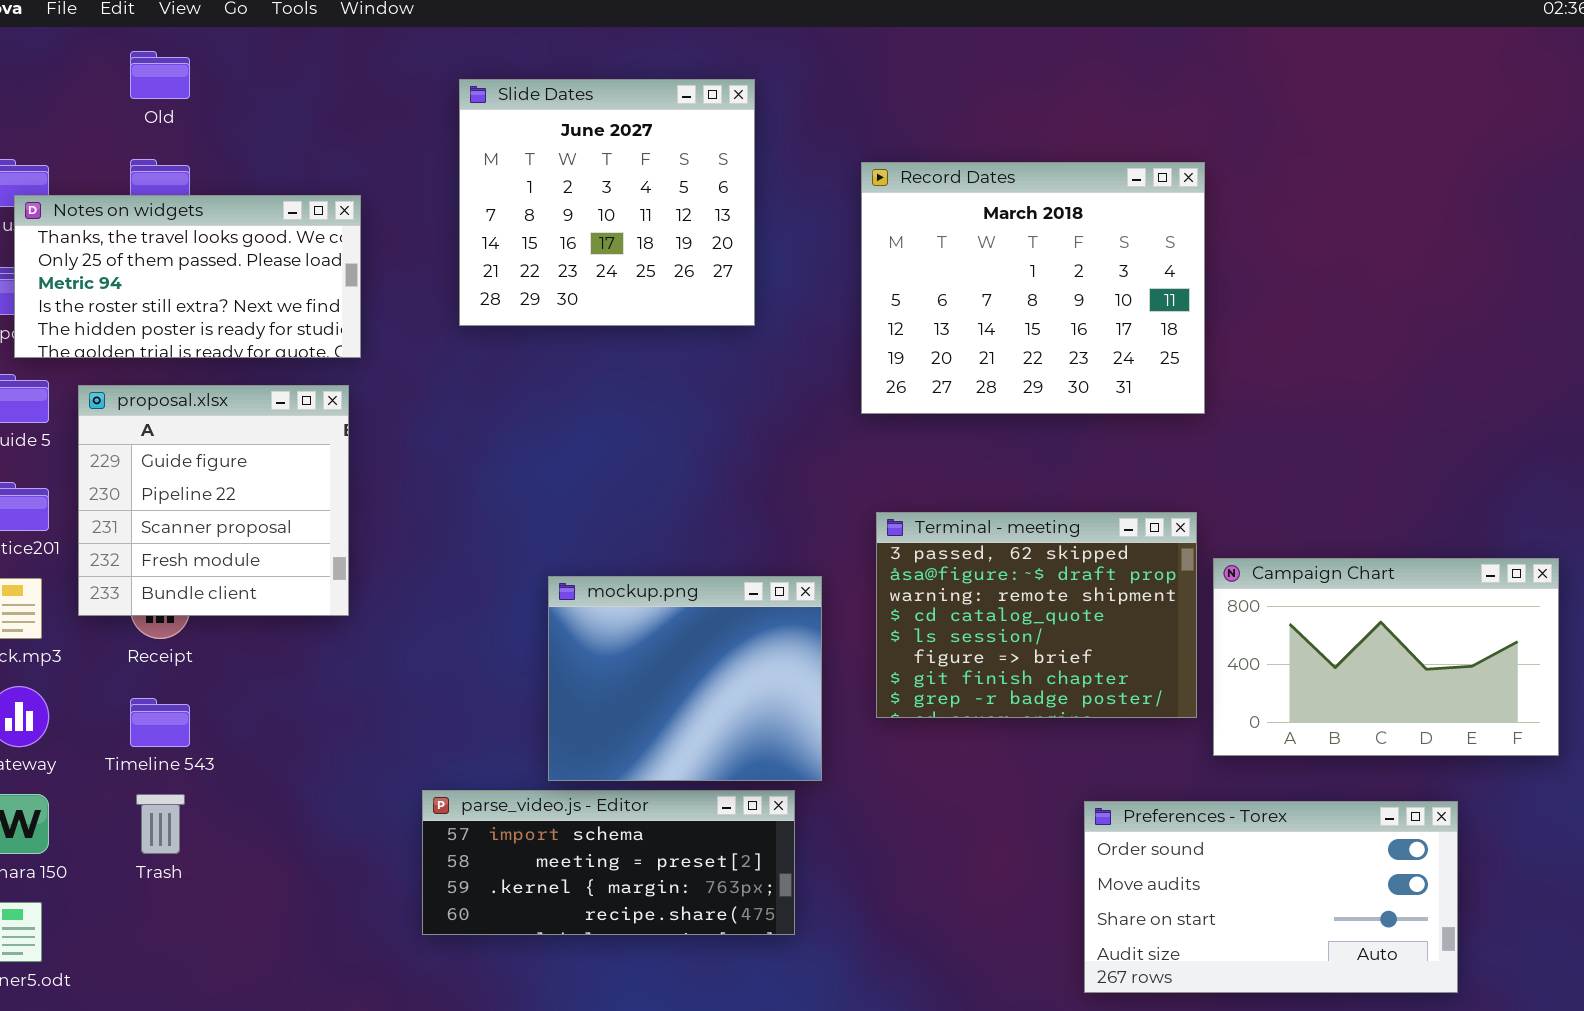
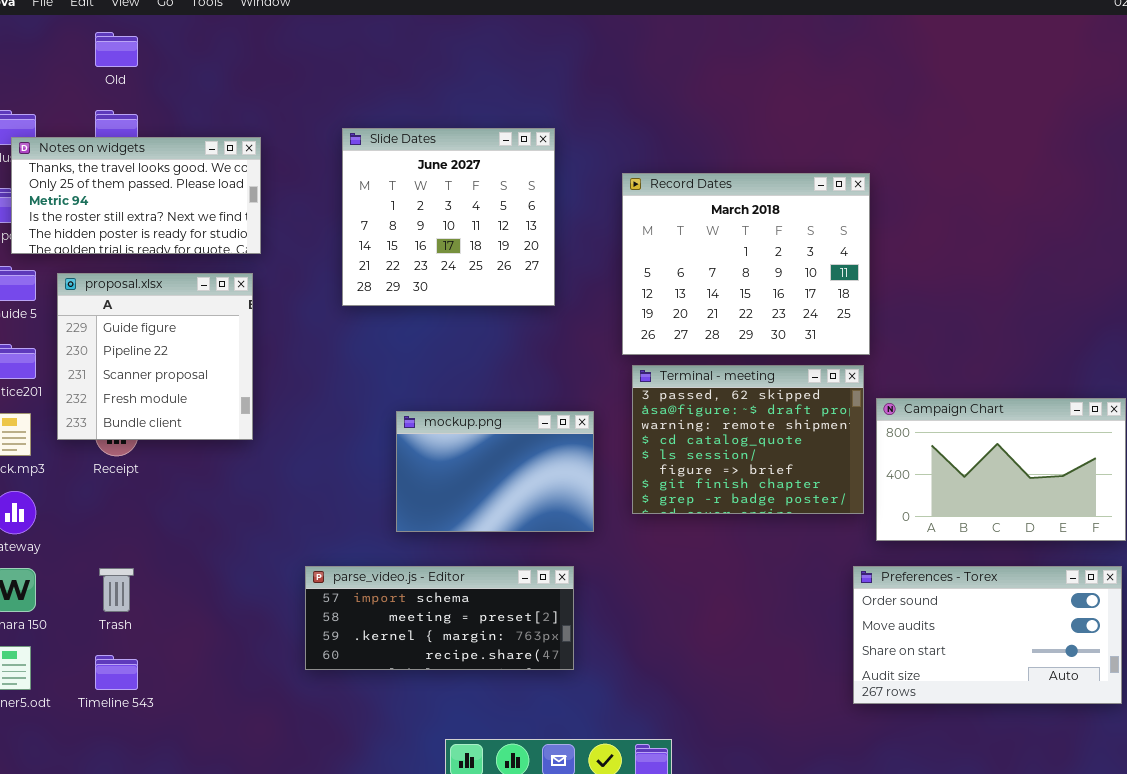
Slide Dates: [459,79,755,326] -> [342,128,555,306], moved
Record Dates: [861,162,1205,414] -> [622,173,870,355], moved
mockup.png: [548,576,822,781] -> [396,411,594,532], resized
Timeline 543: [130,698,190,747] -> [95,655,138,690], moved
Preferences - Torex: [1084,801,1458,993] -> [853,566,1122,704], moved

